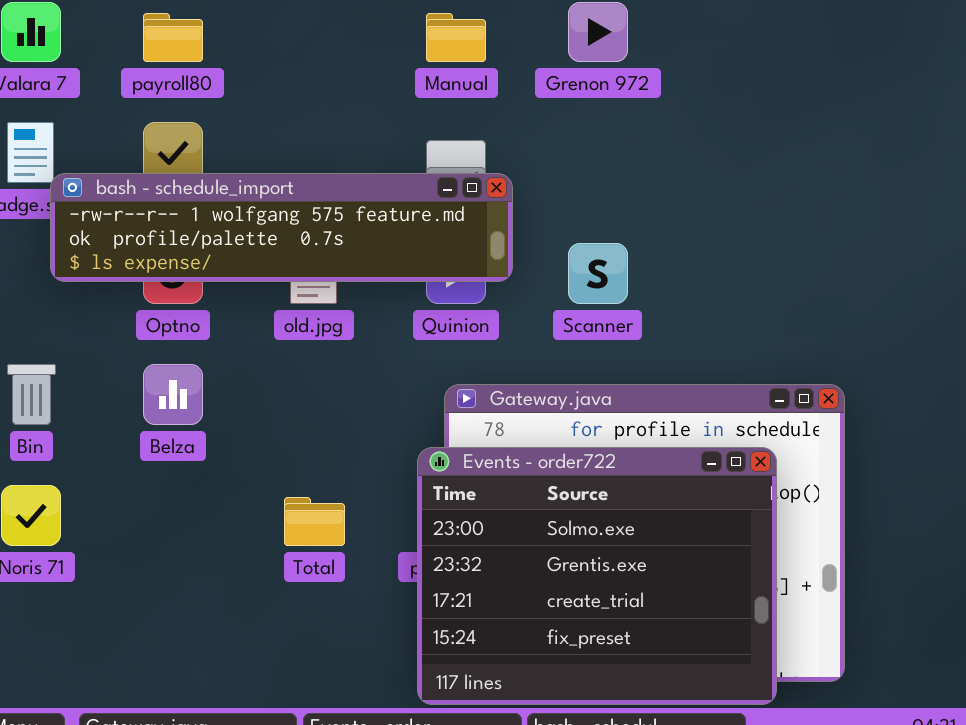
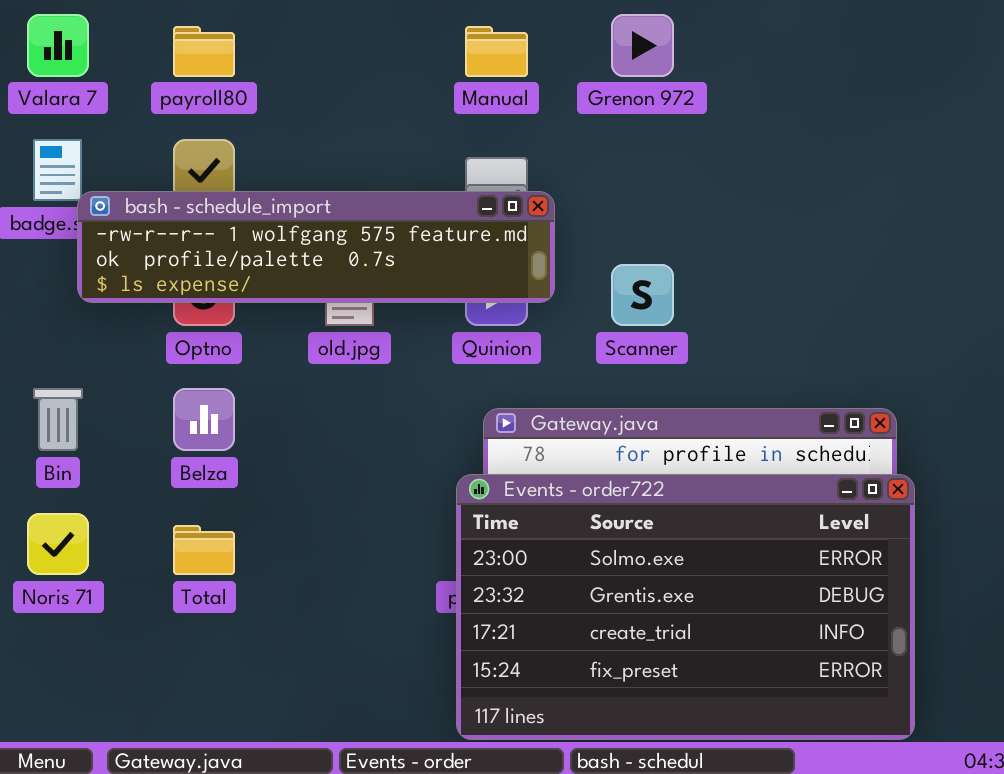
Events - order722: [417,447,777,705] -> [456,474,915,740], resized
Total: [284,497,345,546] -> [173,525,235,575], moved

